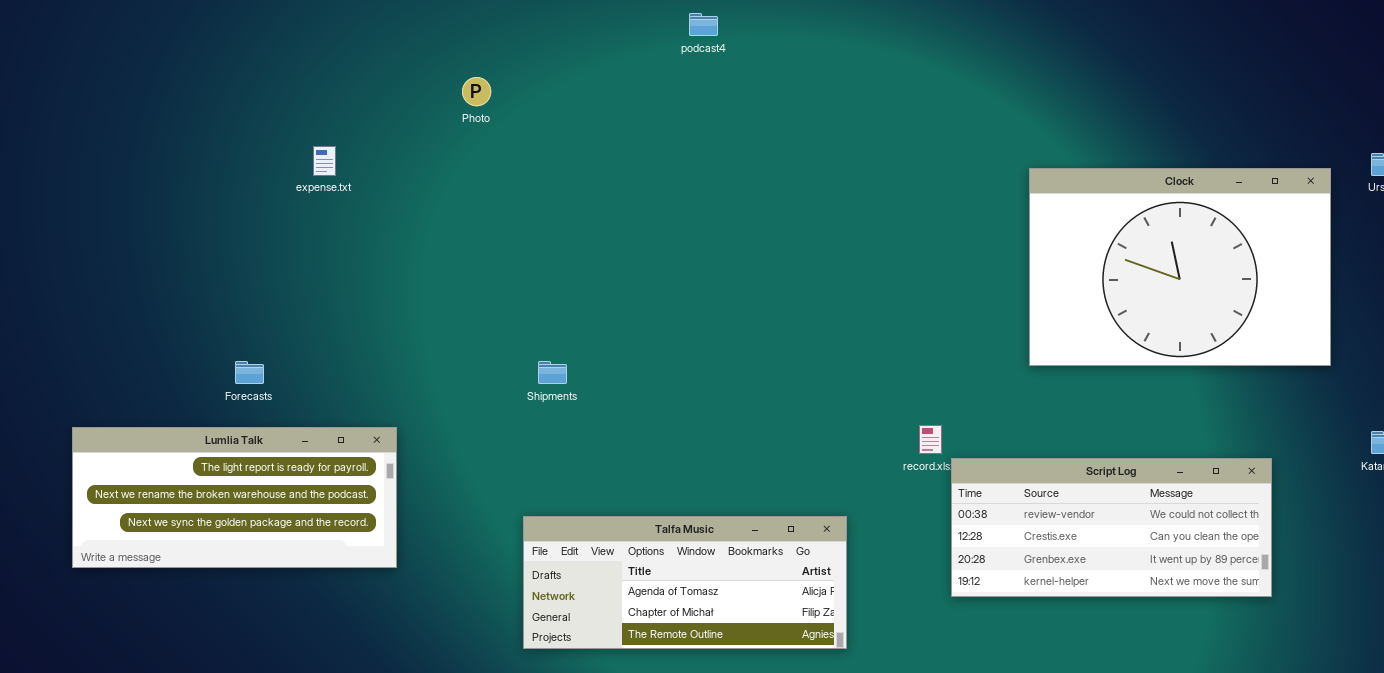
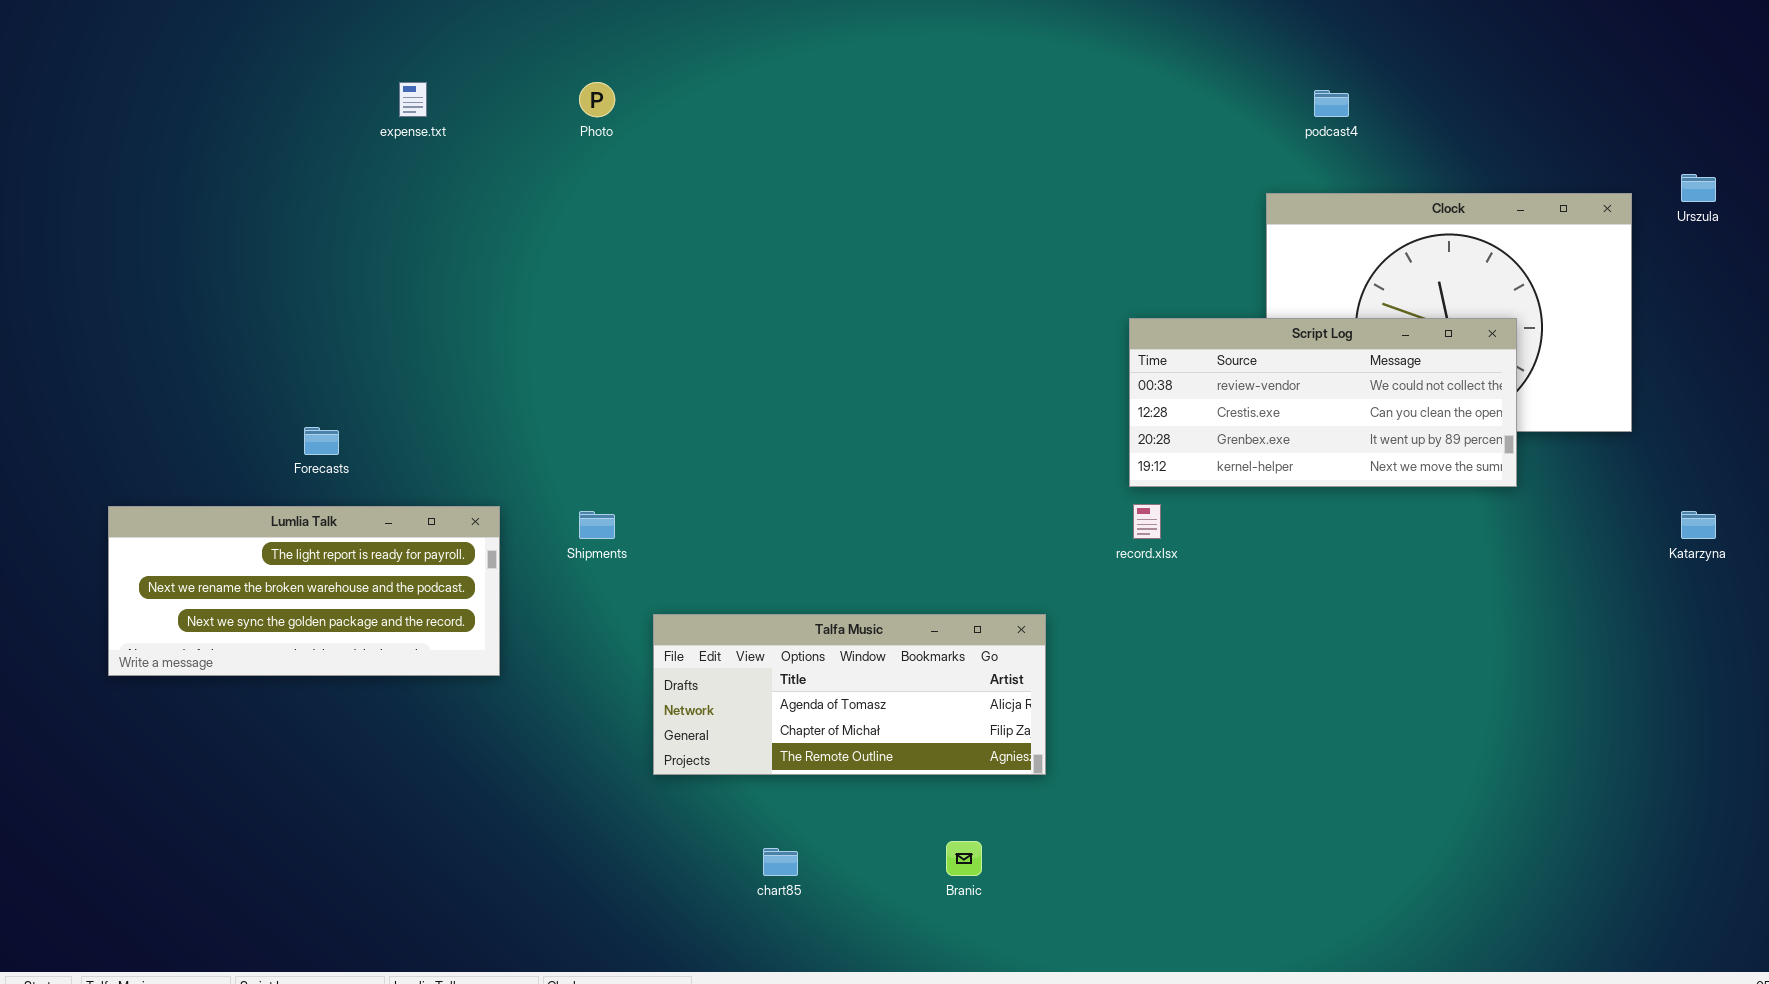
podcast4: [689,13,718,36] -> [1314,90,1349,117], moved
expense.txt: [313,146,336,176] -> [399,82,427,117], moved
Shipments: [538,361,567,384] -> [579,511,615,539], moved
Script Log: [951,458,1272,597] -> [1129,318,1517,487], moved

